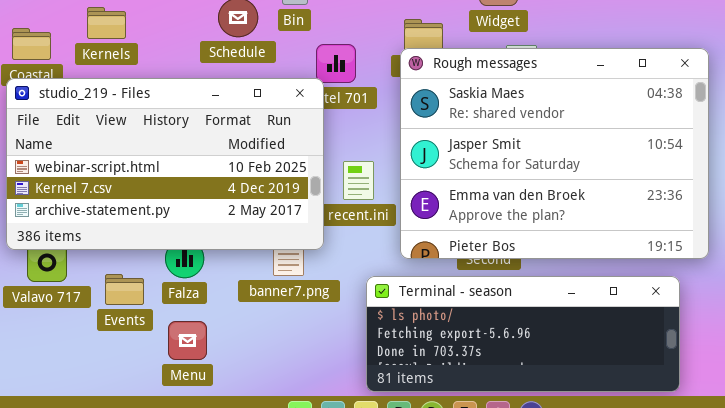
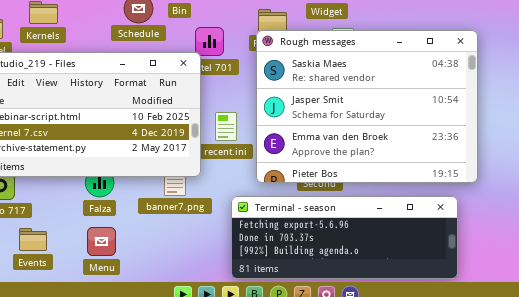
Events: [105,274,144,305] -> [19,228,47,251], moved
Terminal - season: [366,276,680,392] -> [231,196,458,279], scrolled down 1 row

